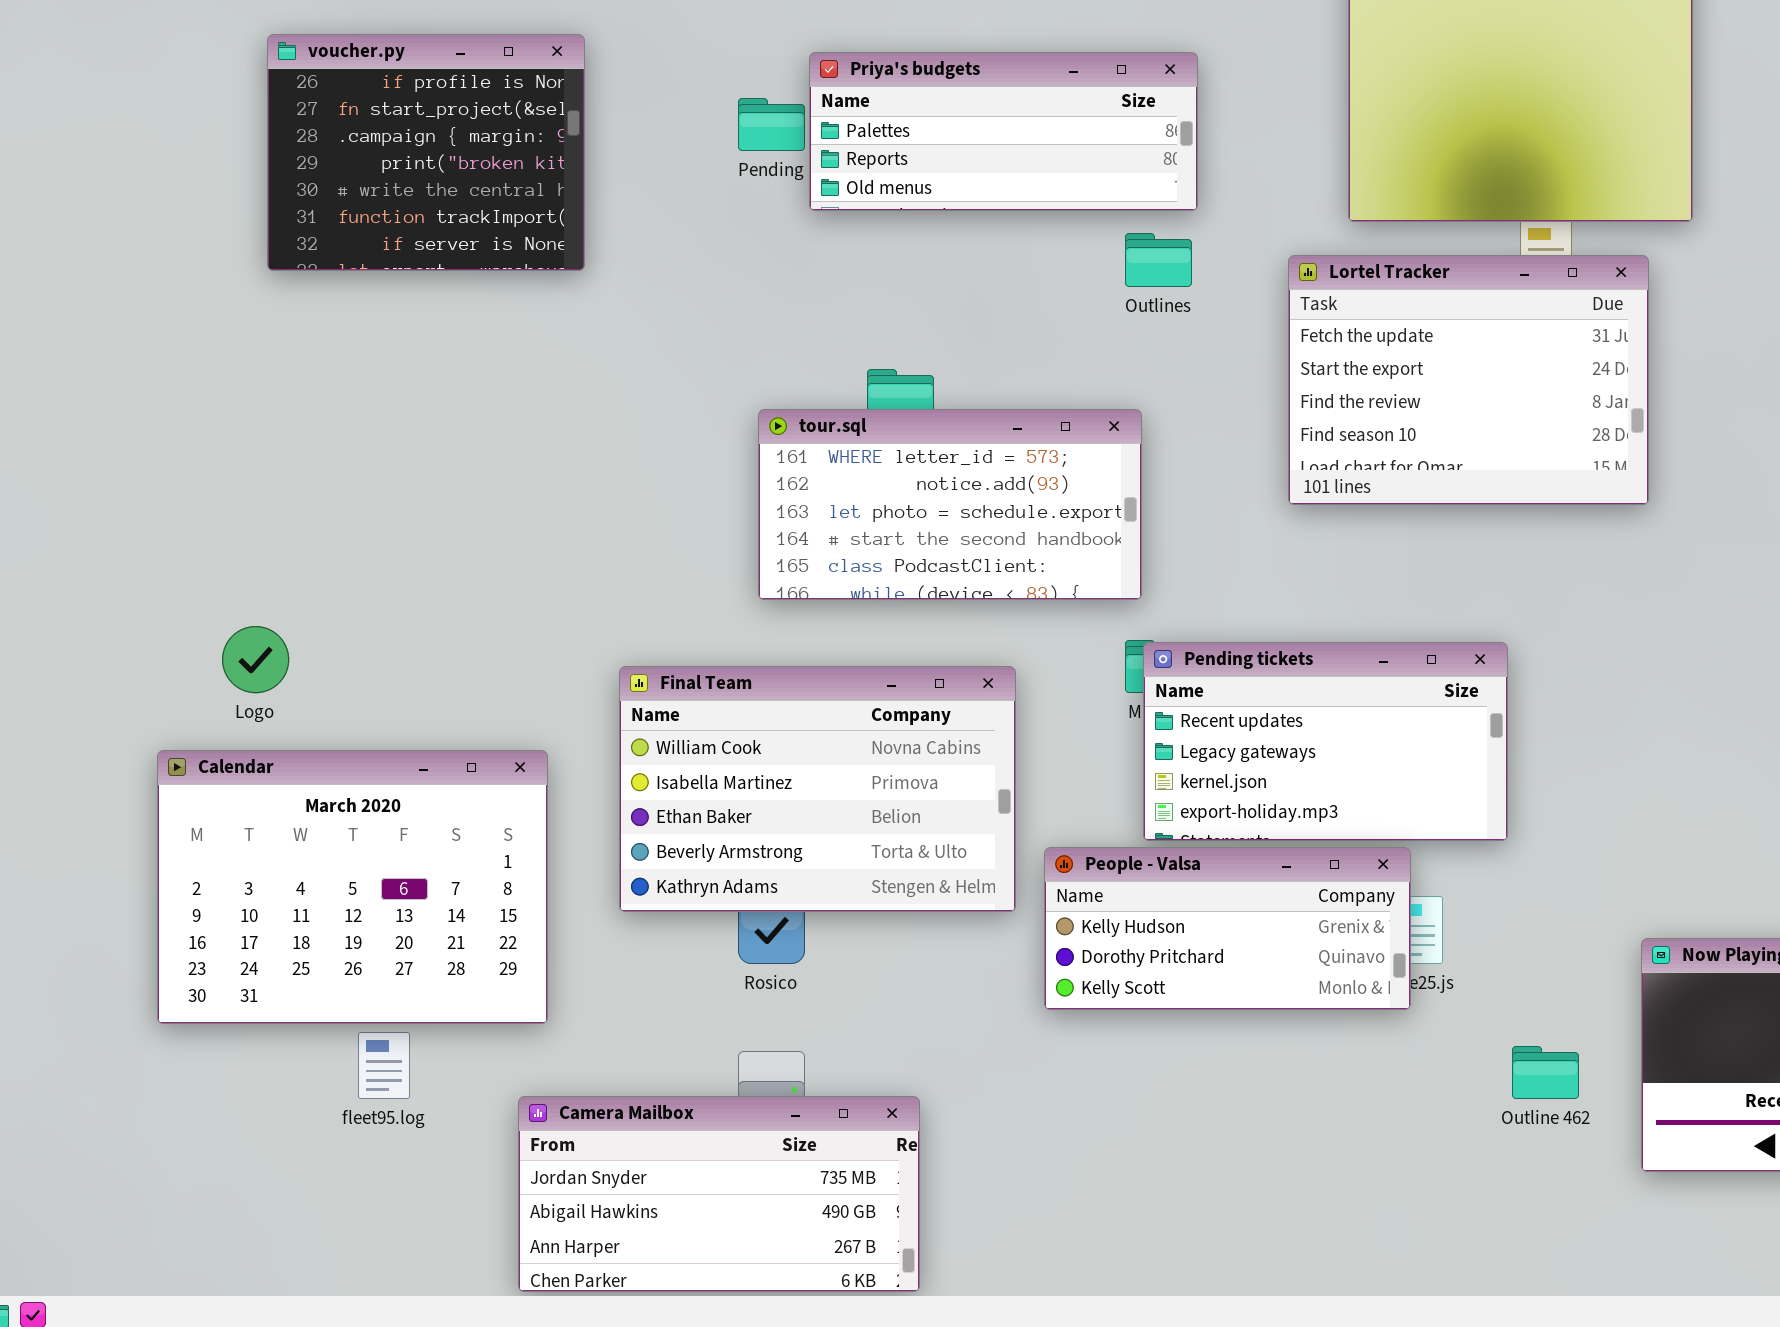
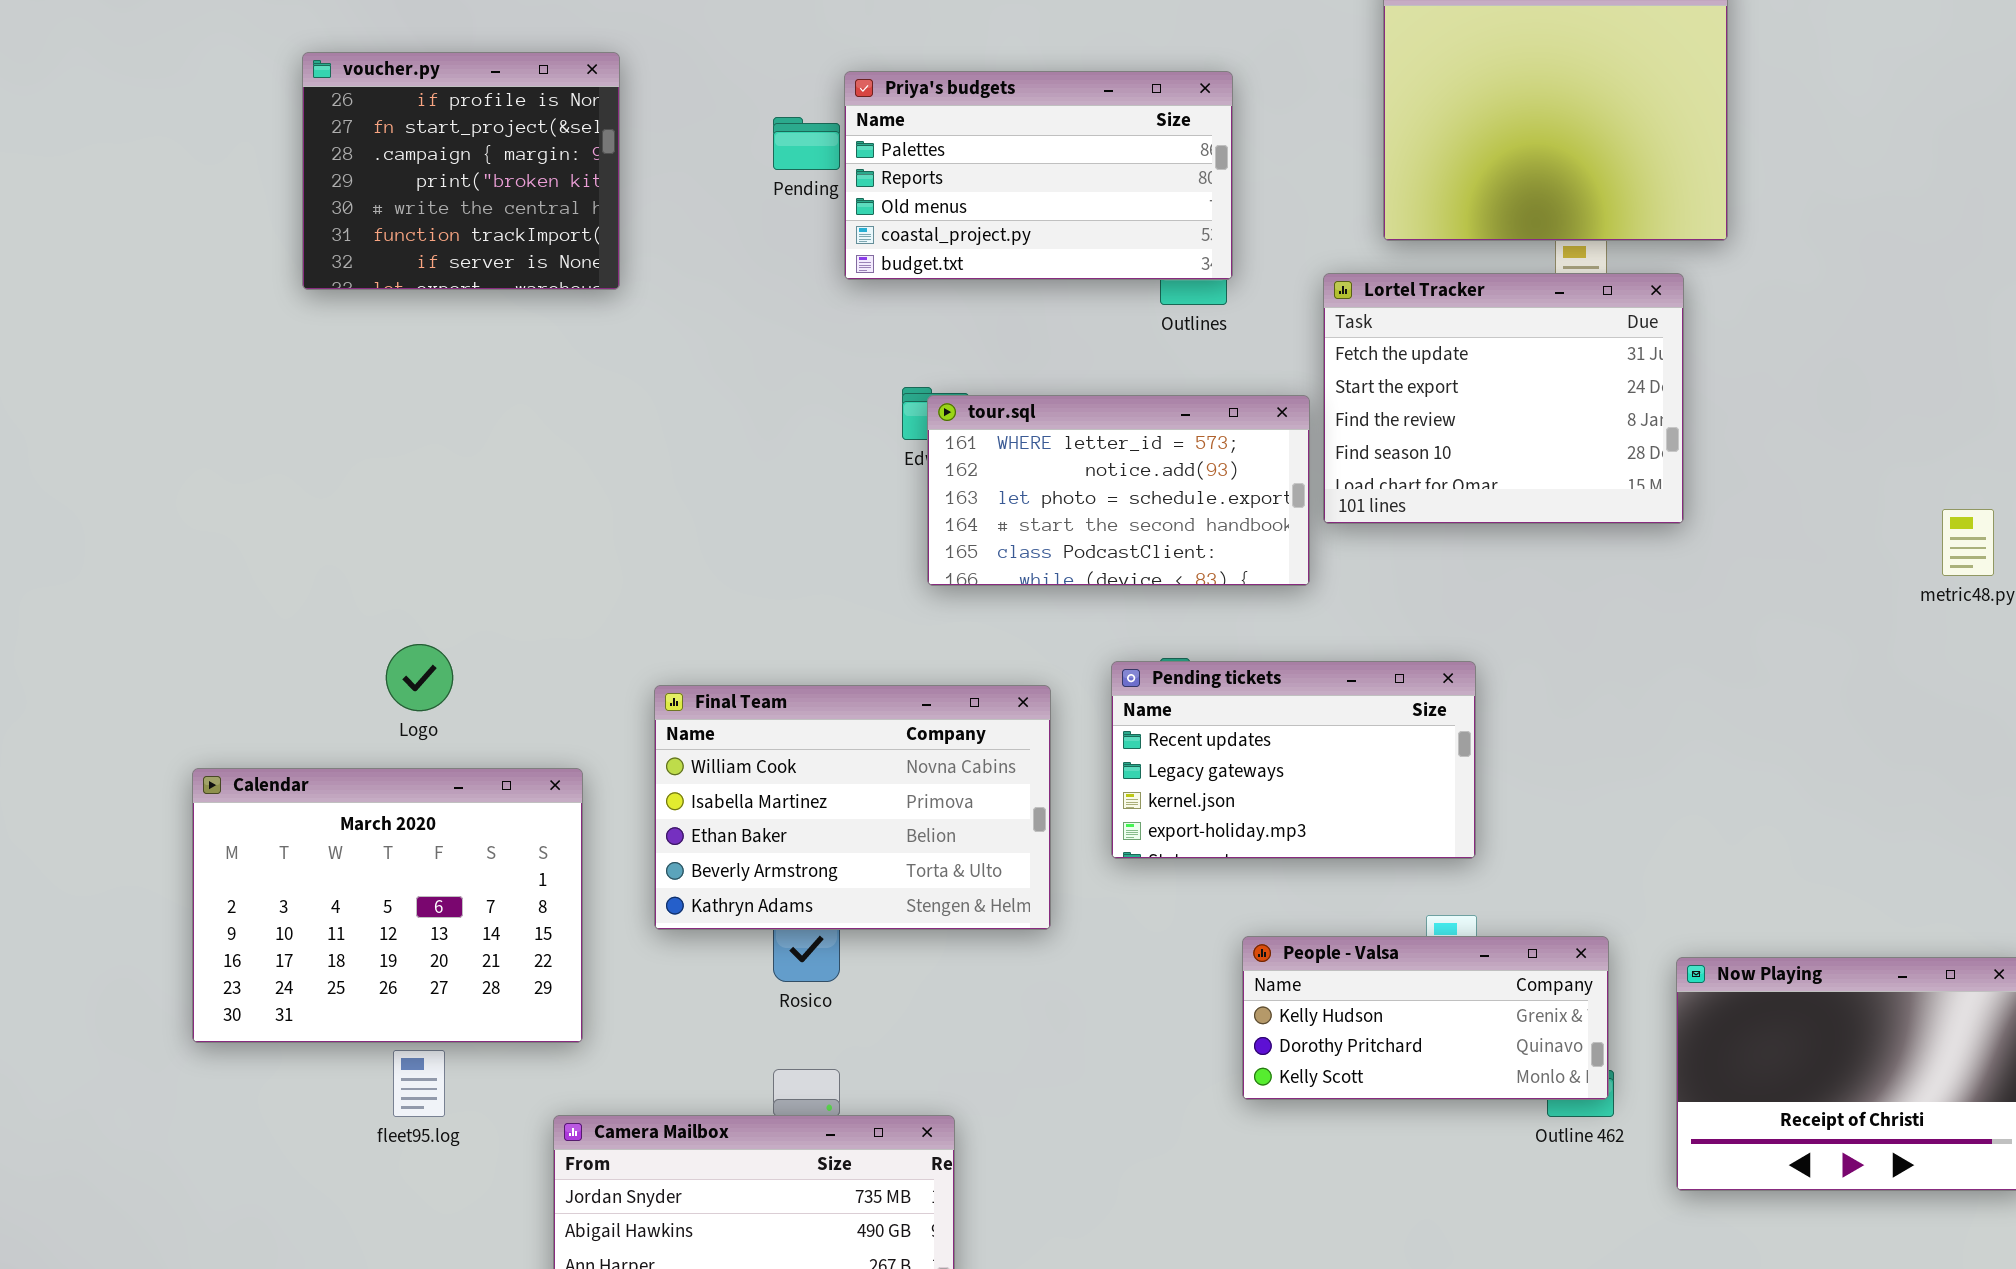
Priya's budgets: [809,52,1198,211] -> [844,71,1233,280], resized
tour.sql: [758,409,1142,600] -> [927,395,1310,586], moved
Logo: [222,626,289,693] -> [386,644,453,711], moved
Pending tickets: [1143,642,1508,841] -> [1111,661,1476,859], moved
People - Valsa: [1044,847,1411,1010] -> [1242,936,1609,1100], moved

